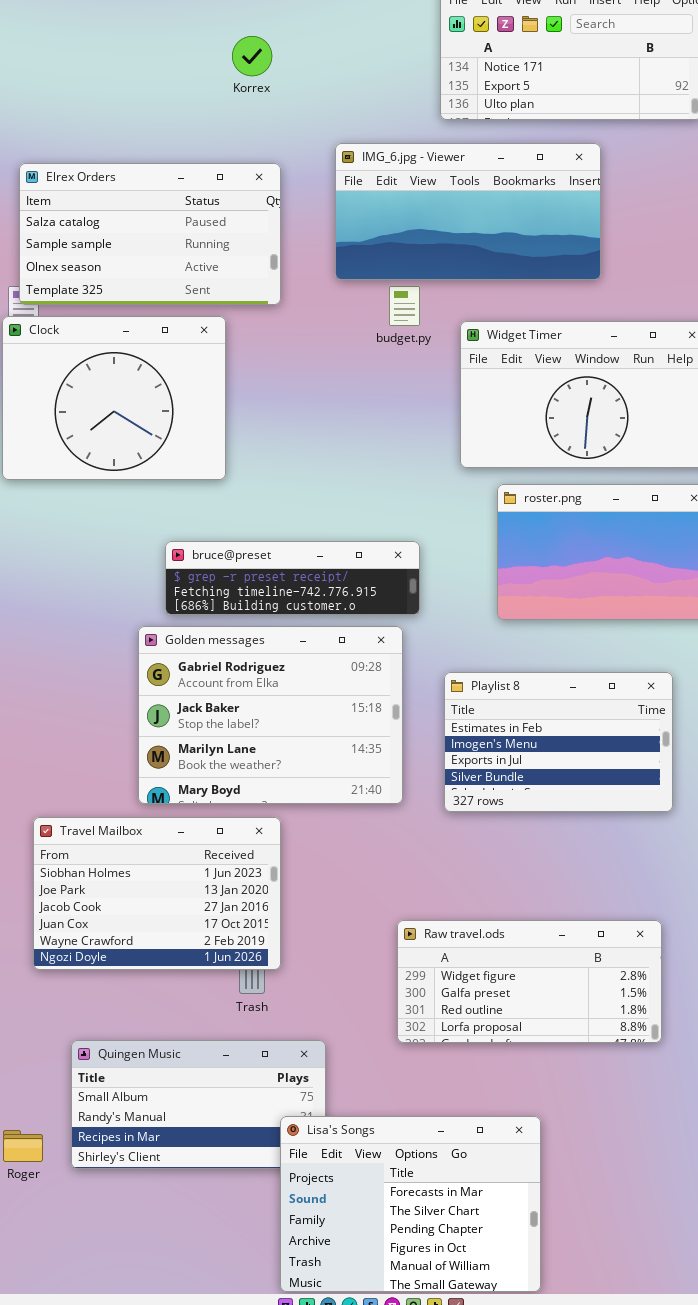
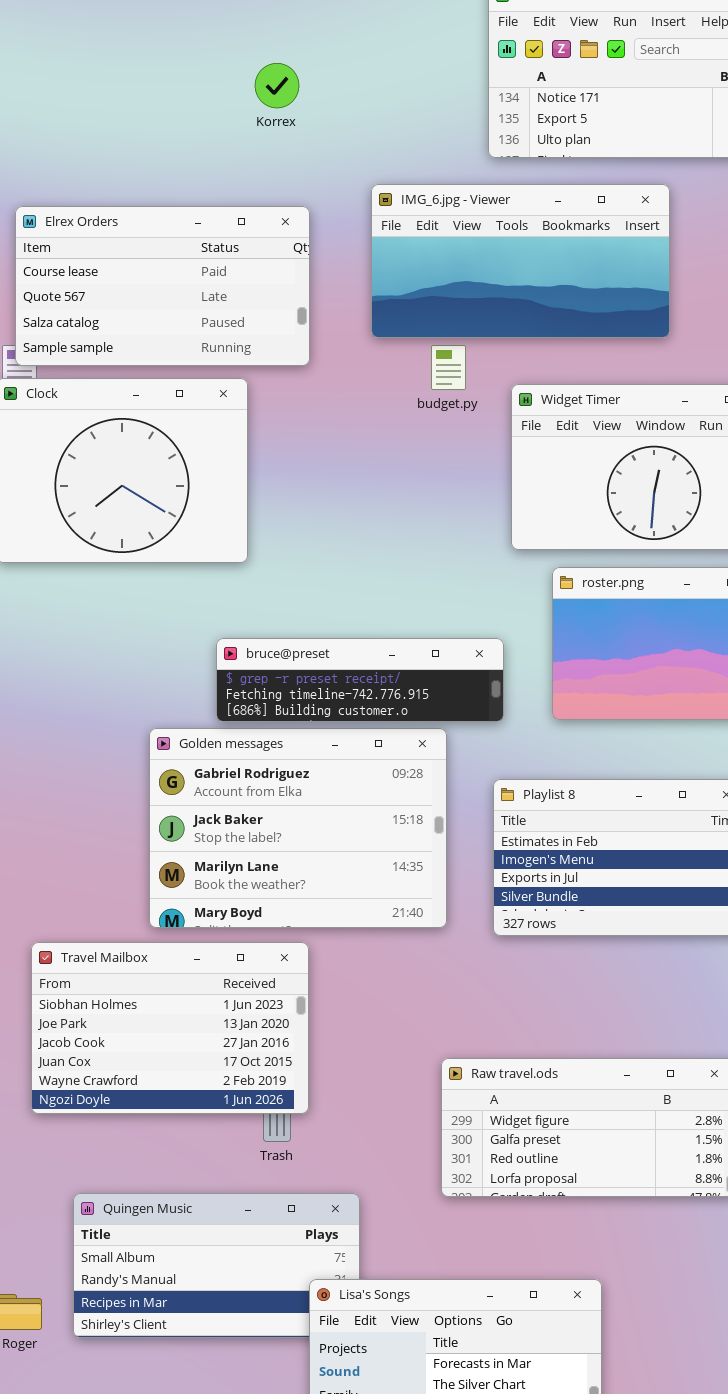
Elrex Orders: [19,163,281,305] -> [15,206,310,366], scrolled up 2 rows
bruce@preset: [165,541,420,615] -> [216,638,504,722], moved

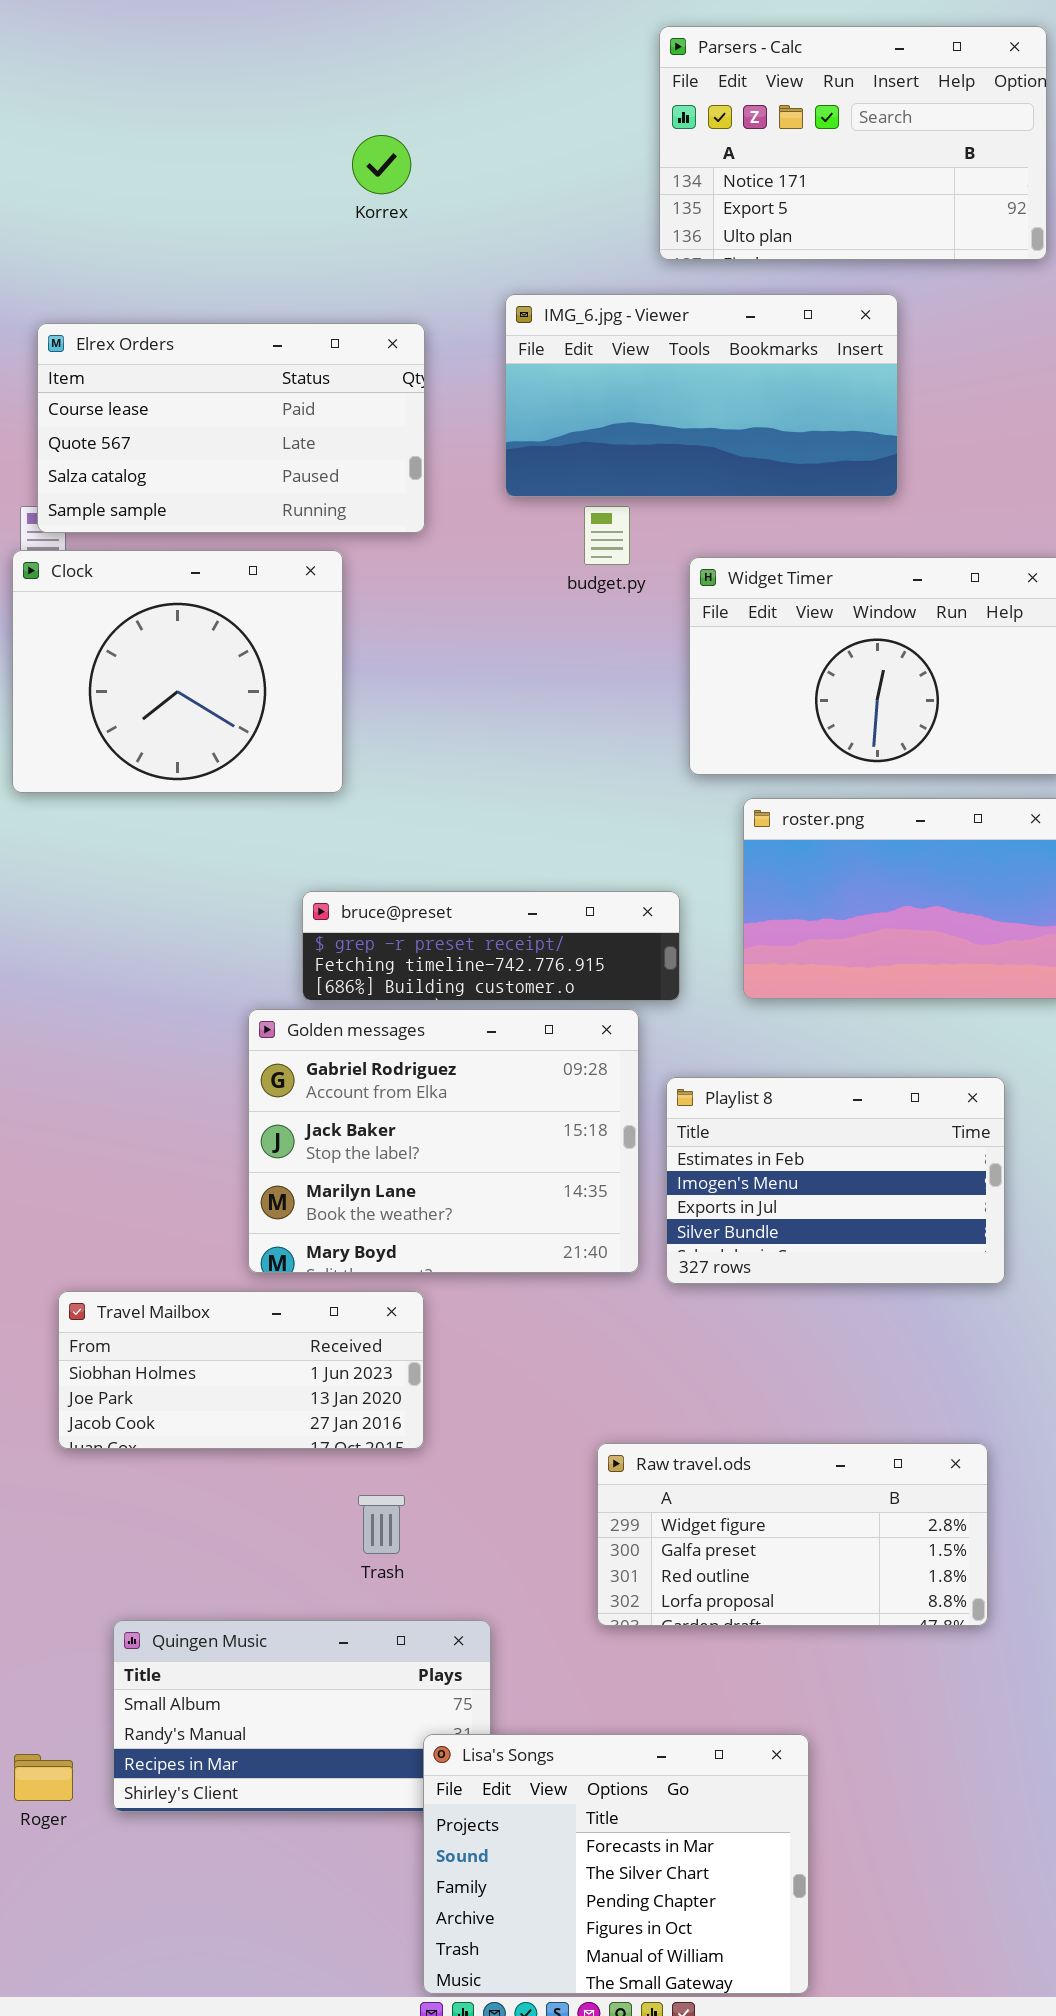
Golden messages: [149,728,447,928] -> [248,1009,639,1273], moved
Travel Mailbox: [31,942,309,1114] -> [58,1291,424,1449], resized

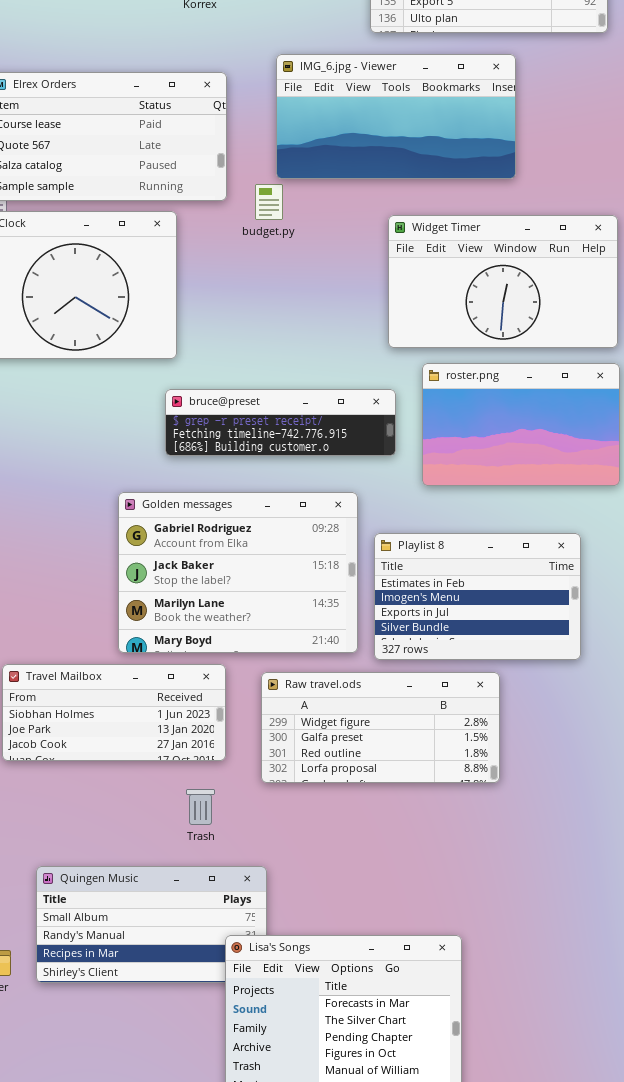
budget.py: [584,506,630,565] -> [255,184,283,220], moved
bruce@preset: [302,891,680,1001] -> [165,389,396,456], moved
Raw travel.ods: [597,1443,988,1626] -> [261,672,500,783], moved

